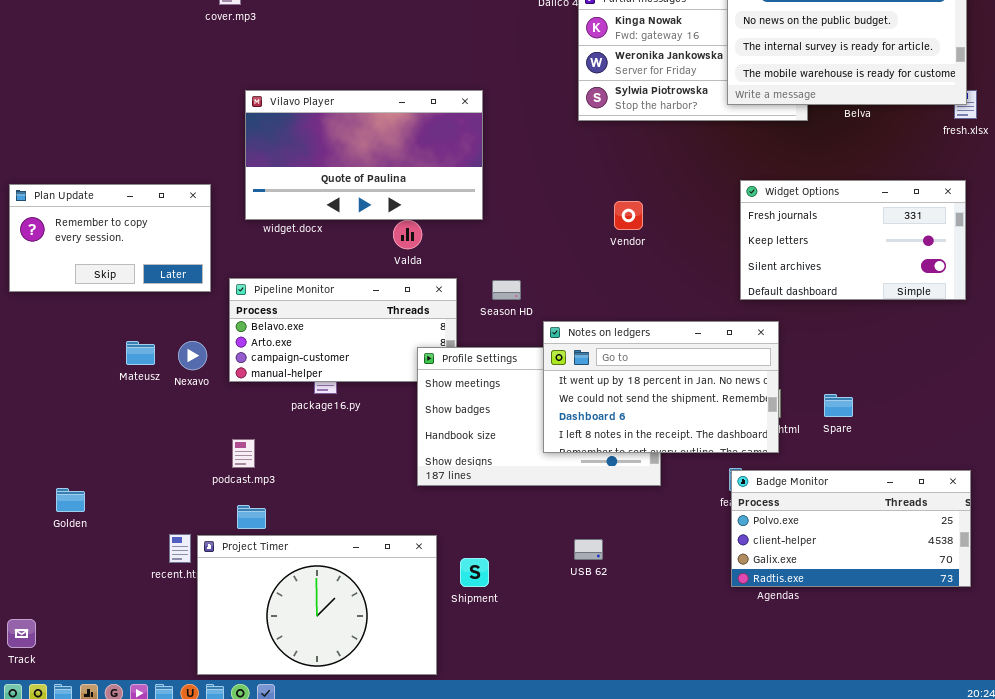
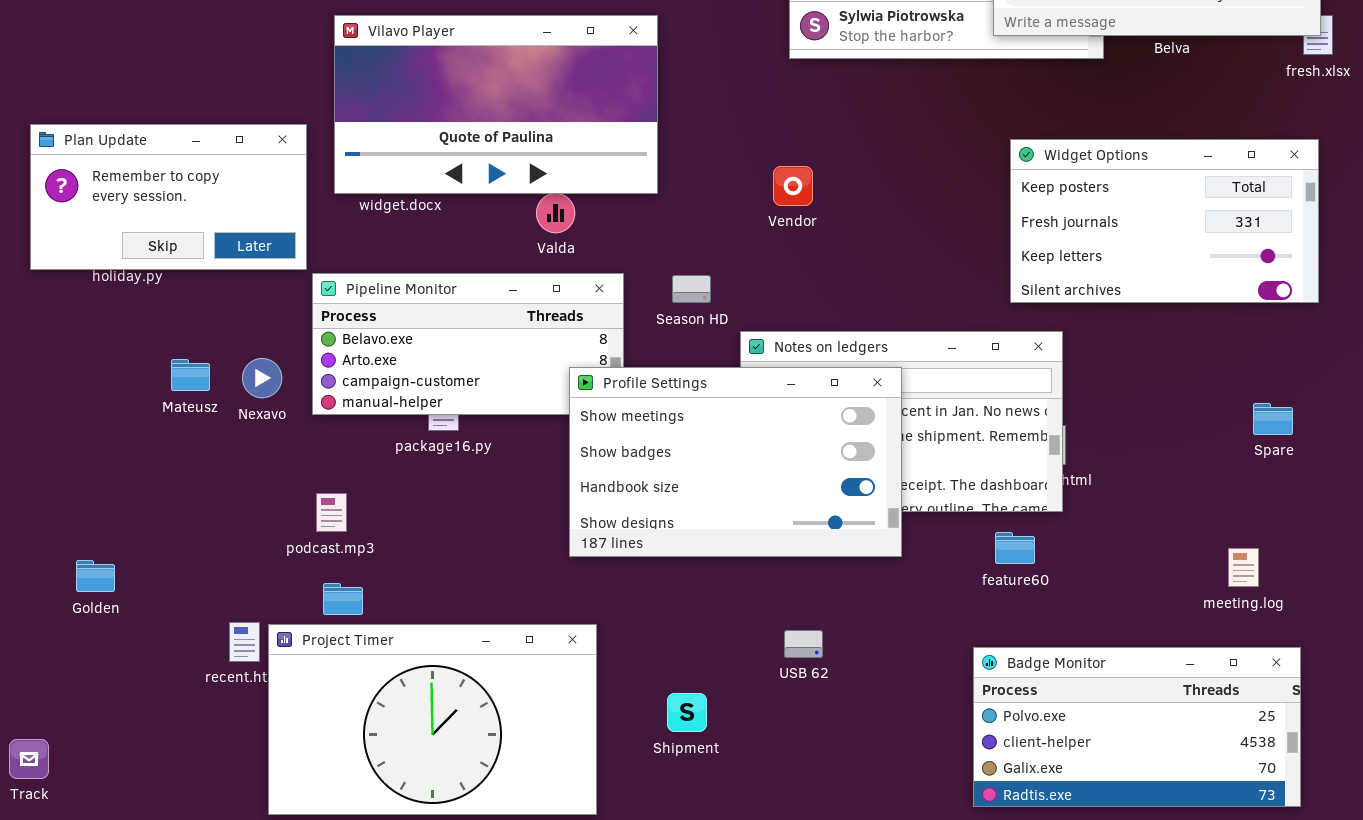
Widget Options: [740,180,966,300] -> [1010,139,1319,303], scrolled up 1 row
Plan Update: [9,184,211,292] -> [30,124,307,270], moved
Vendor: [614,201,643,230] -> [773,166,813,206], moved
Profile Settings: [417,347,661,486] -> [569,367,902,557], raised
Spare: [824,394,853,417] -> [1253,403,1293,435], moved
Badge Monitor: [731,470,971,587] -> [973,647,1301,807], moved
Shipment: [460,558,489,587] -> [667,693,707,732], moved

